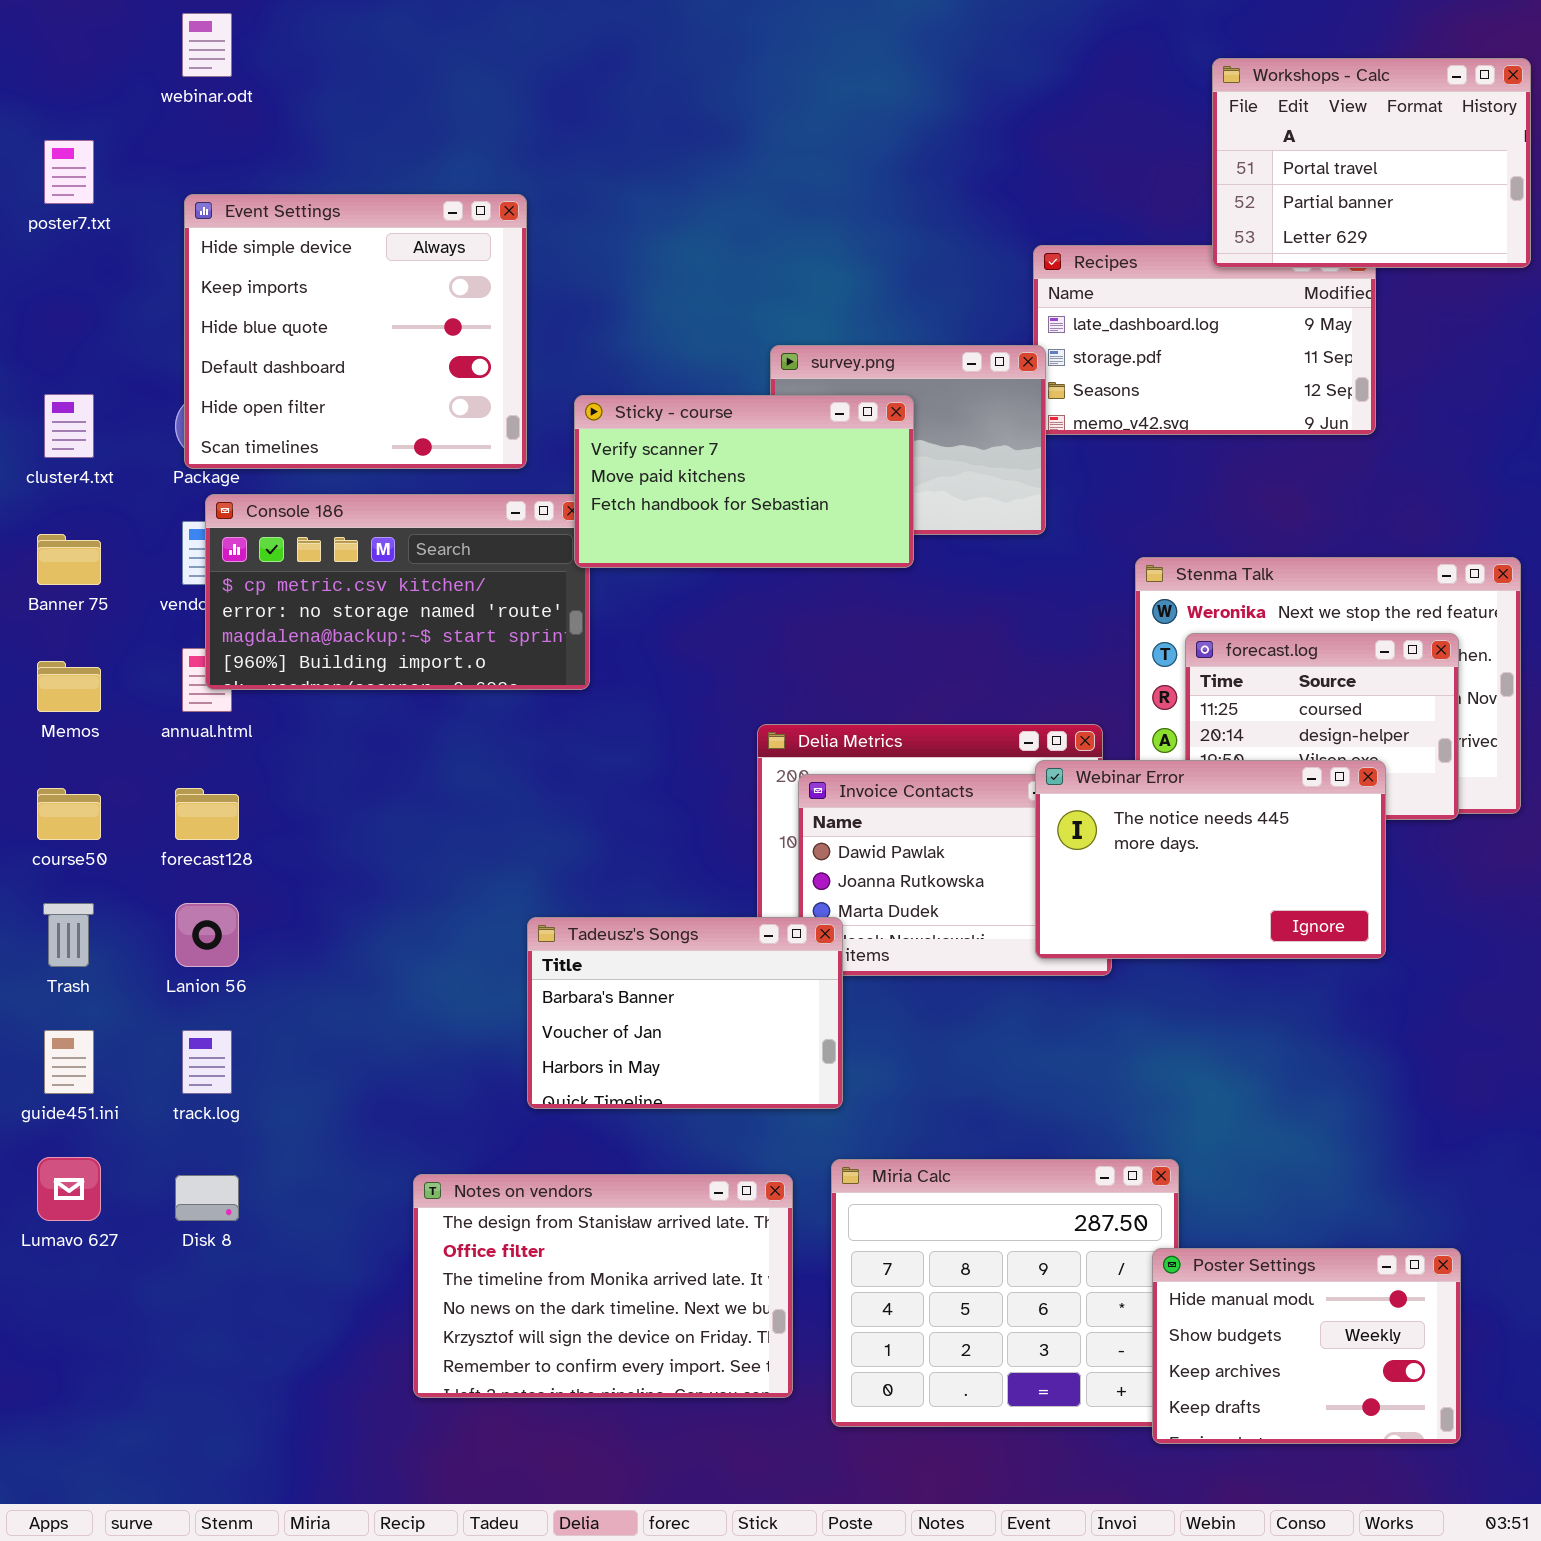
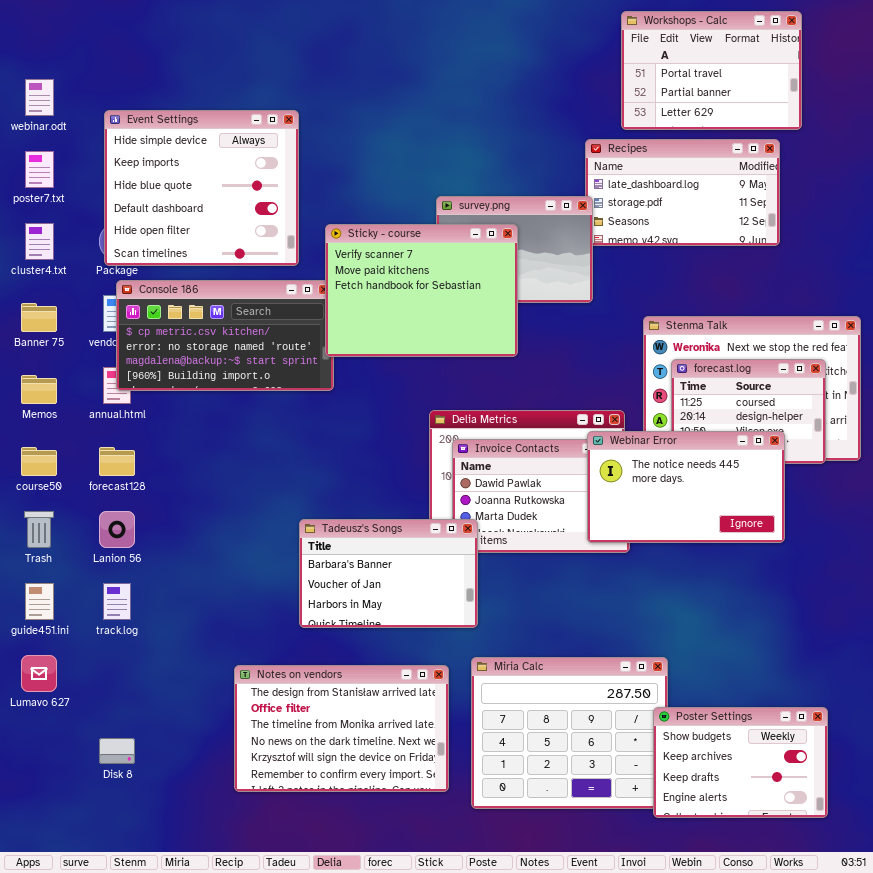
webinar.odt: [182,13,232,77] -> [25,79,54,116], moved
Workshops - Calc: [1212,58,1531,268] -> [621,11,802,130], moved
poster7.txt: [44,140,94,204] -> [25,151,54,188], moved
Sticky - course: [574,395,914,568] -> [325,224,518,357], resized
Disk 8: [175,1175,239,1221] -> [99,738,135,764], moved
Poster Settings: [1152,1248,1461,1444] -> [653,707,828,818], scrolled down 1 row

